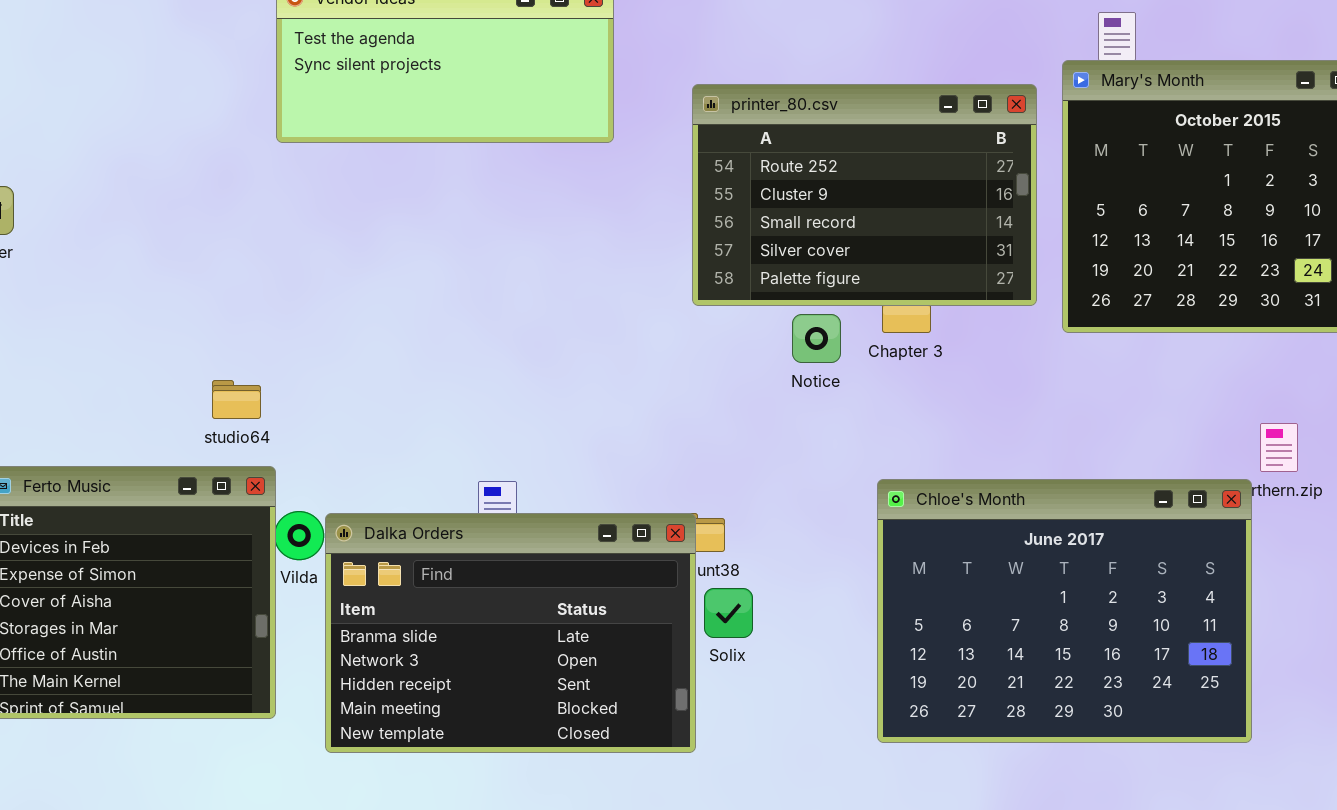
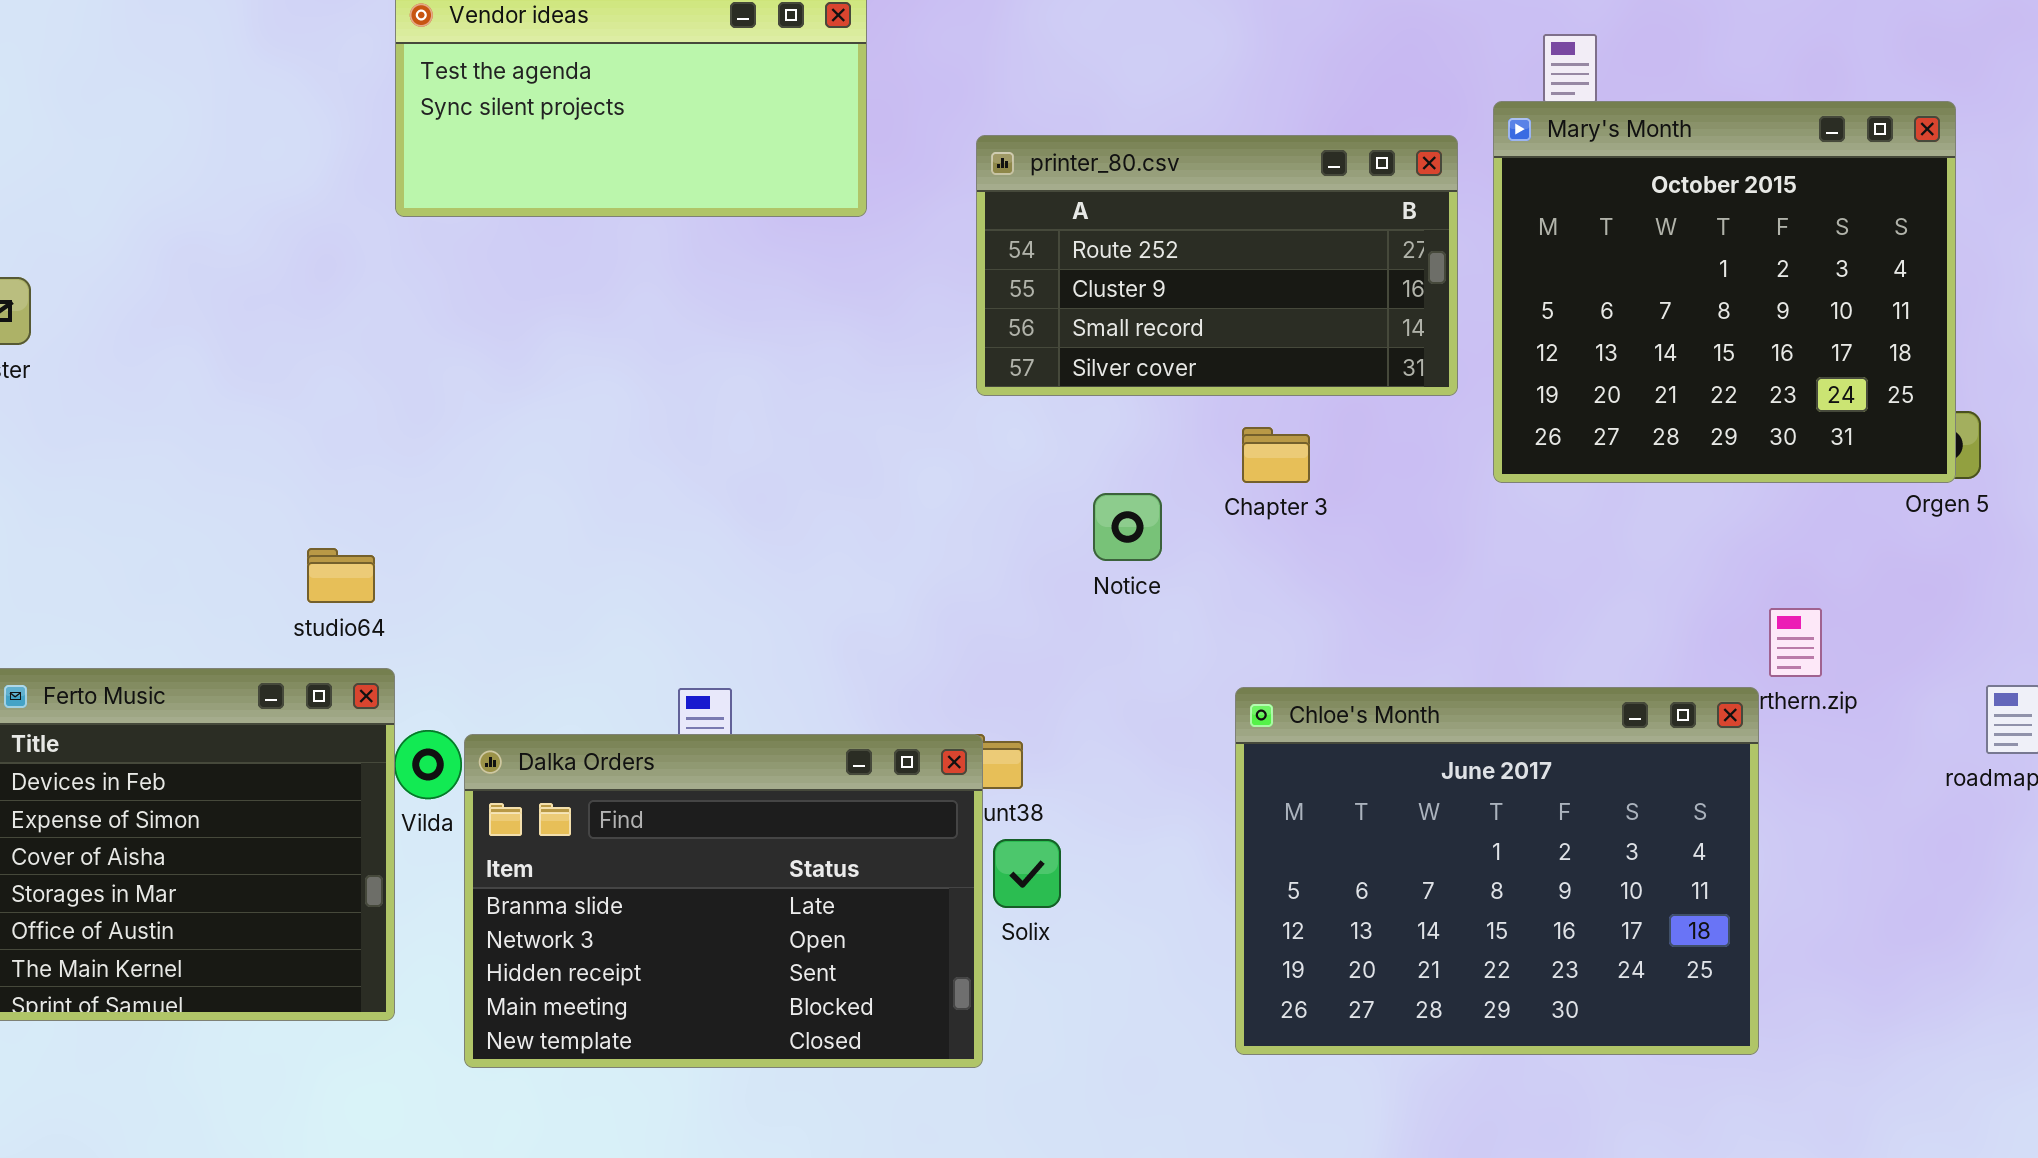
printer_80.csv: [692,84,1037,306] -> [976,135,1458,396], resized
Notice: [792,314,841,363] -> [1093,493,1162,561], moved

